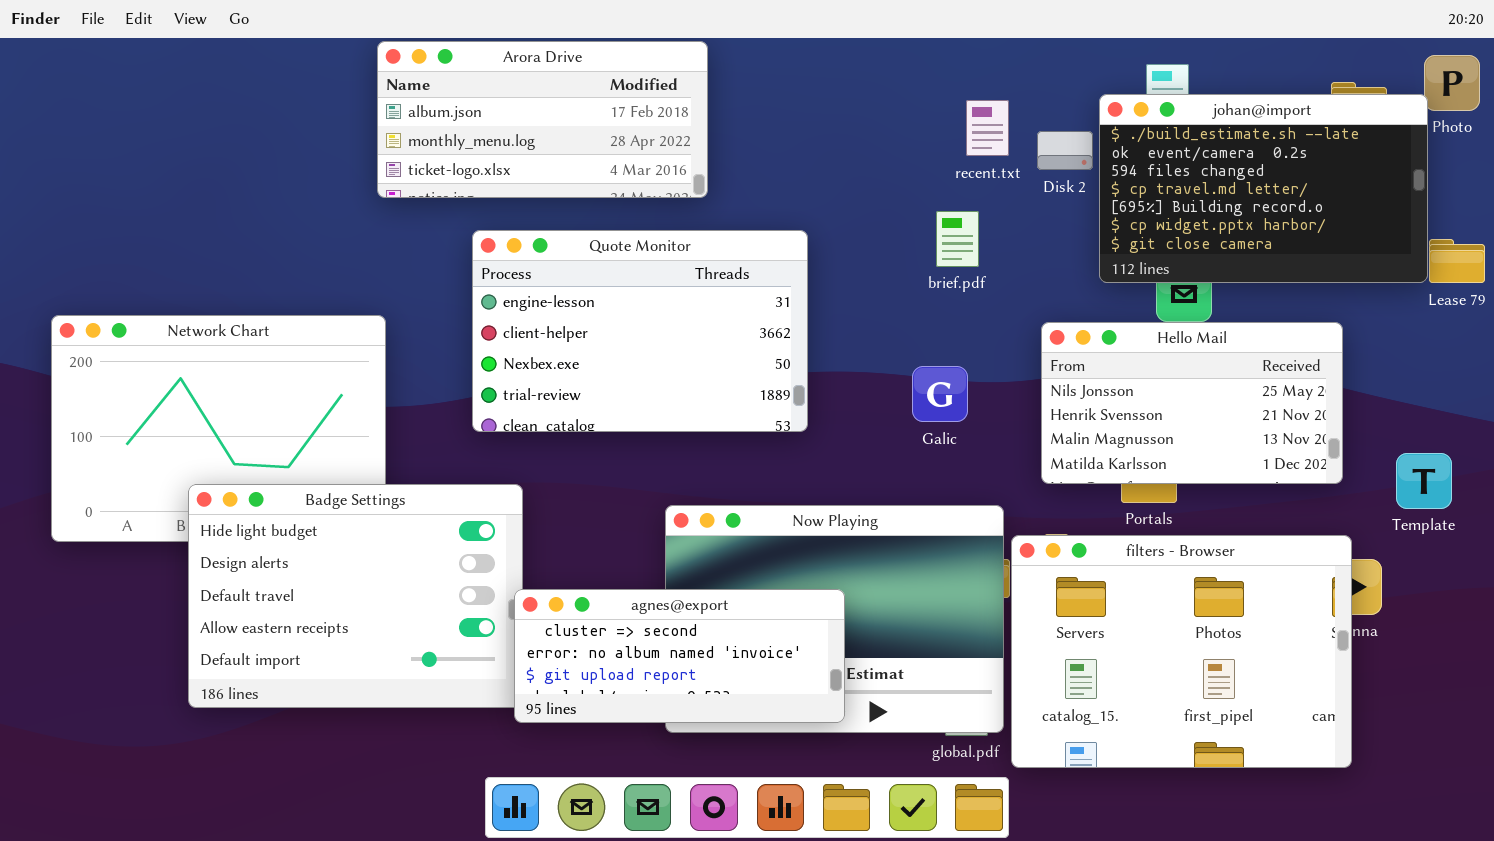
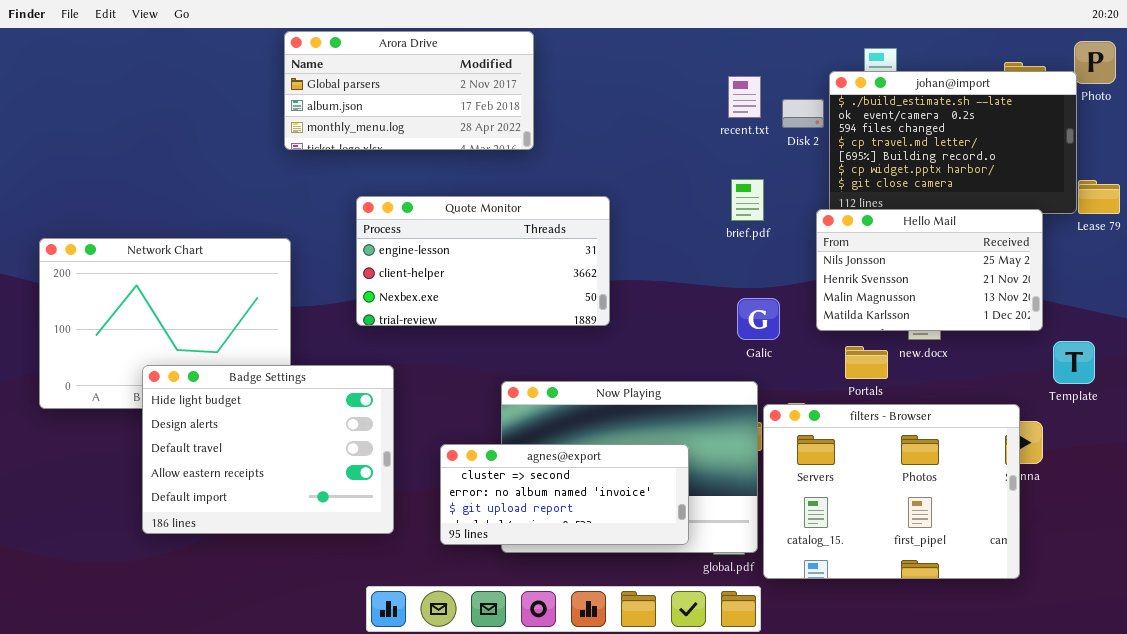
Arora Drive: [377,41,708,198] -> [284,31,534,150], scrolled up 1 row
brief.pdf: [936,211,979,267] -> [731,179,764,221], moved
Quote Monitor: [472,230,808,432] -> [356,196,610,326], resized
Hello Mail: [1041,322,1343,484] -> [816,209,1043,331], moved
Galic: [912,366,968,422] -> [737,298,780,340], moved
agnes@export: [514,589,845,723] -> [440,444,689,545], moved

